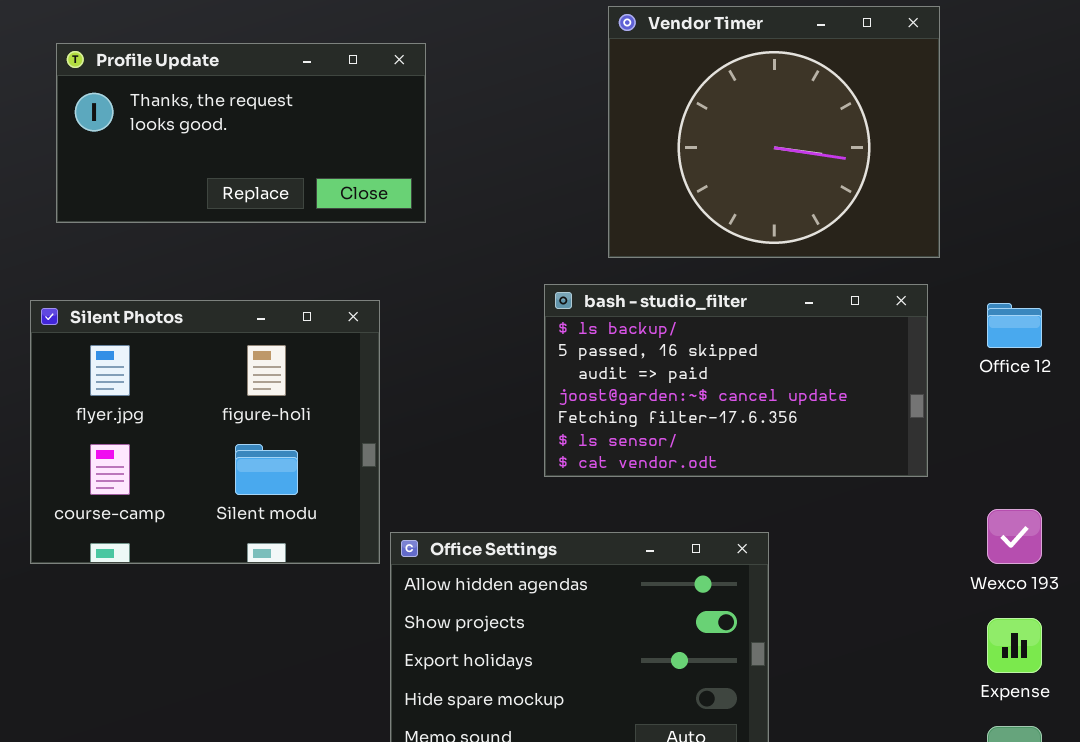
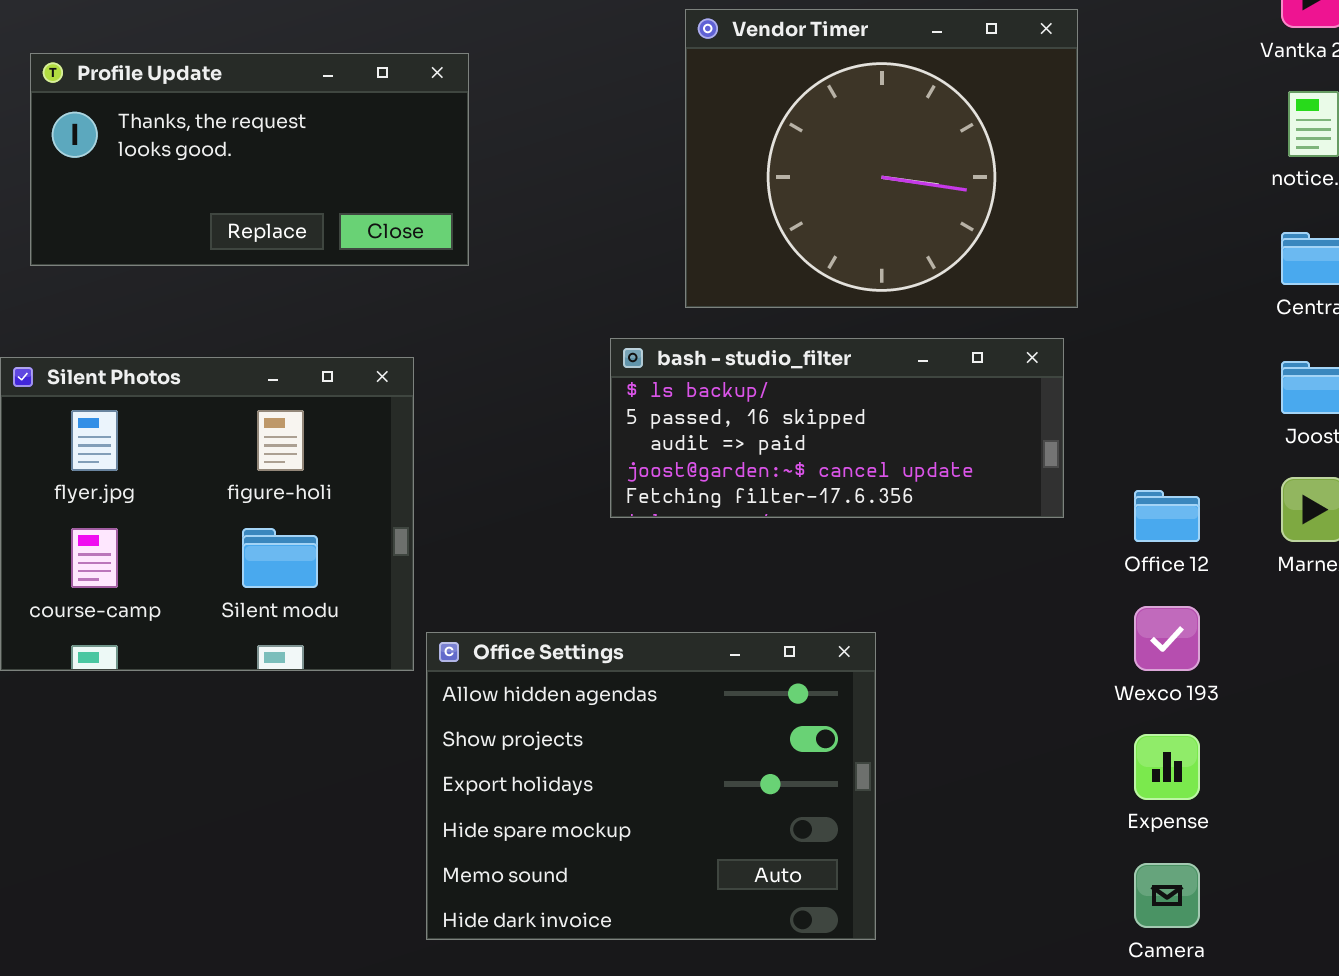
bash - studio_filter: [544,284,928,477] -> [610,338,1064,518], resized
Office 12: [987,303,1042,348] -> [1134,490,1200,542], moved

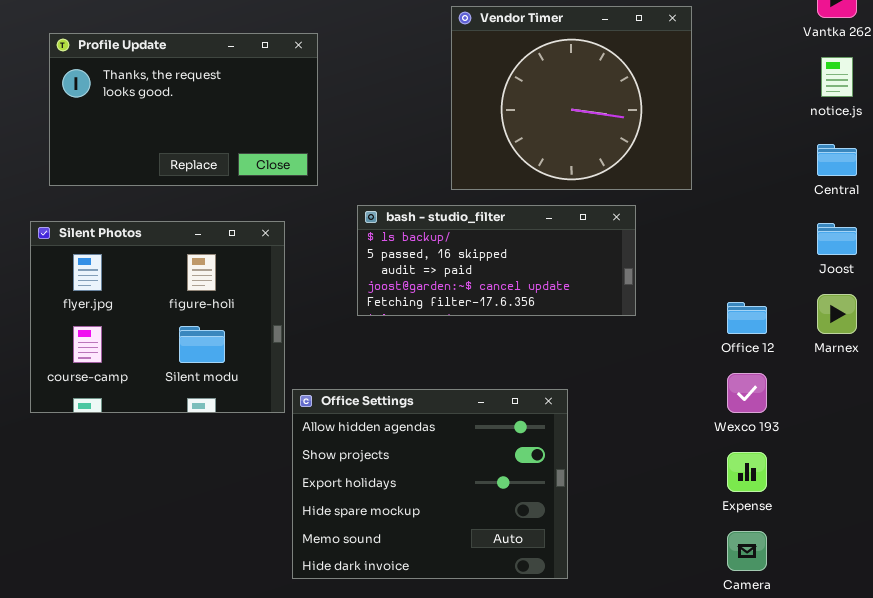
Profile Update: [30,53,469,266] -> [49,33,318,186], resized
bash - studio_filter: [610,338,1064,518] -> [357,205,636,316], moved

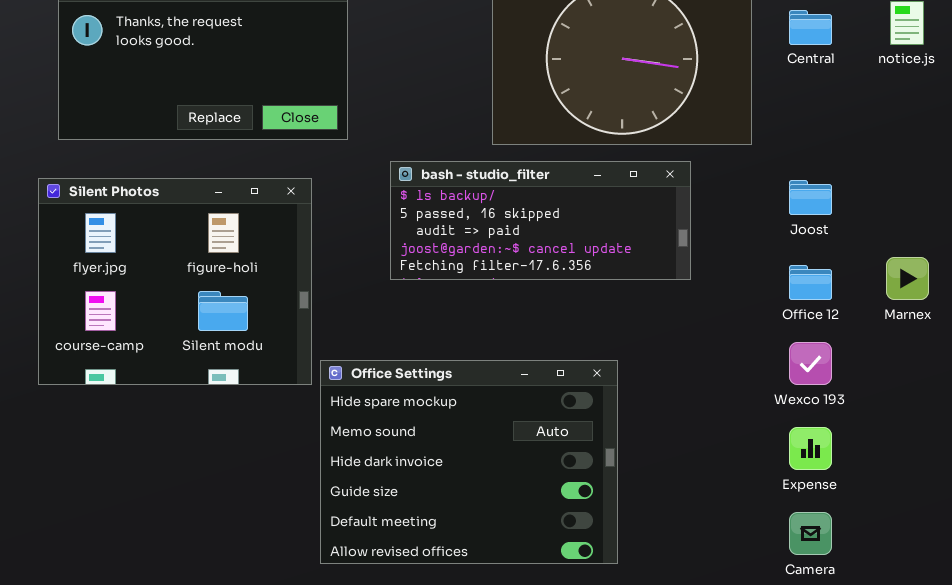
Central: [817,144,857,176] -> [789,10,832,45], moved
Joost: [817,223,857,255] -> [789,180,832,215], moved
Office Settings: [292,389,568,579] -> [320,360,618,564], scrolled down 3 rows

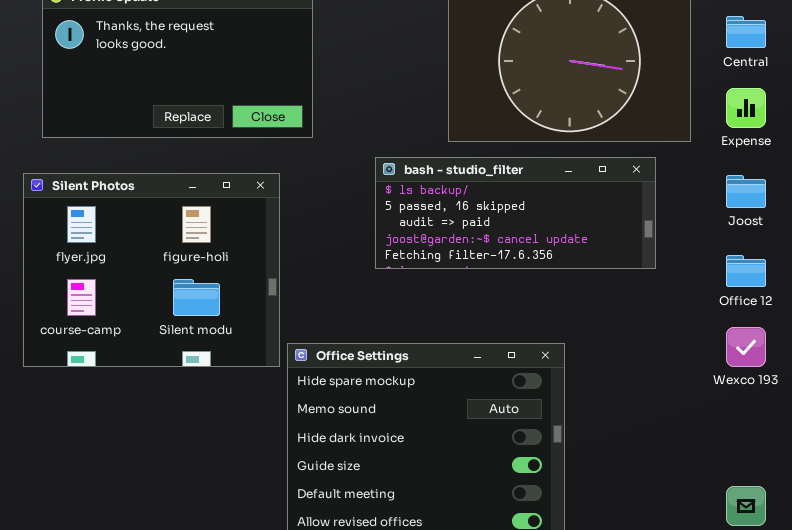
bash - studio_filter: [390,161,691,280] -> [375,157,656,269], moved
Expense: [789,427,832,470] -> [726,88,766,128], moved

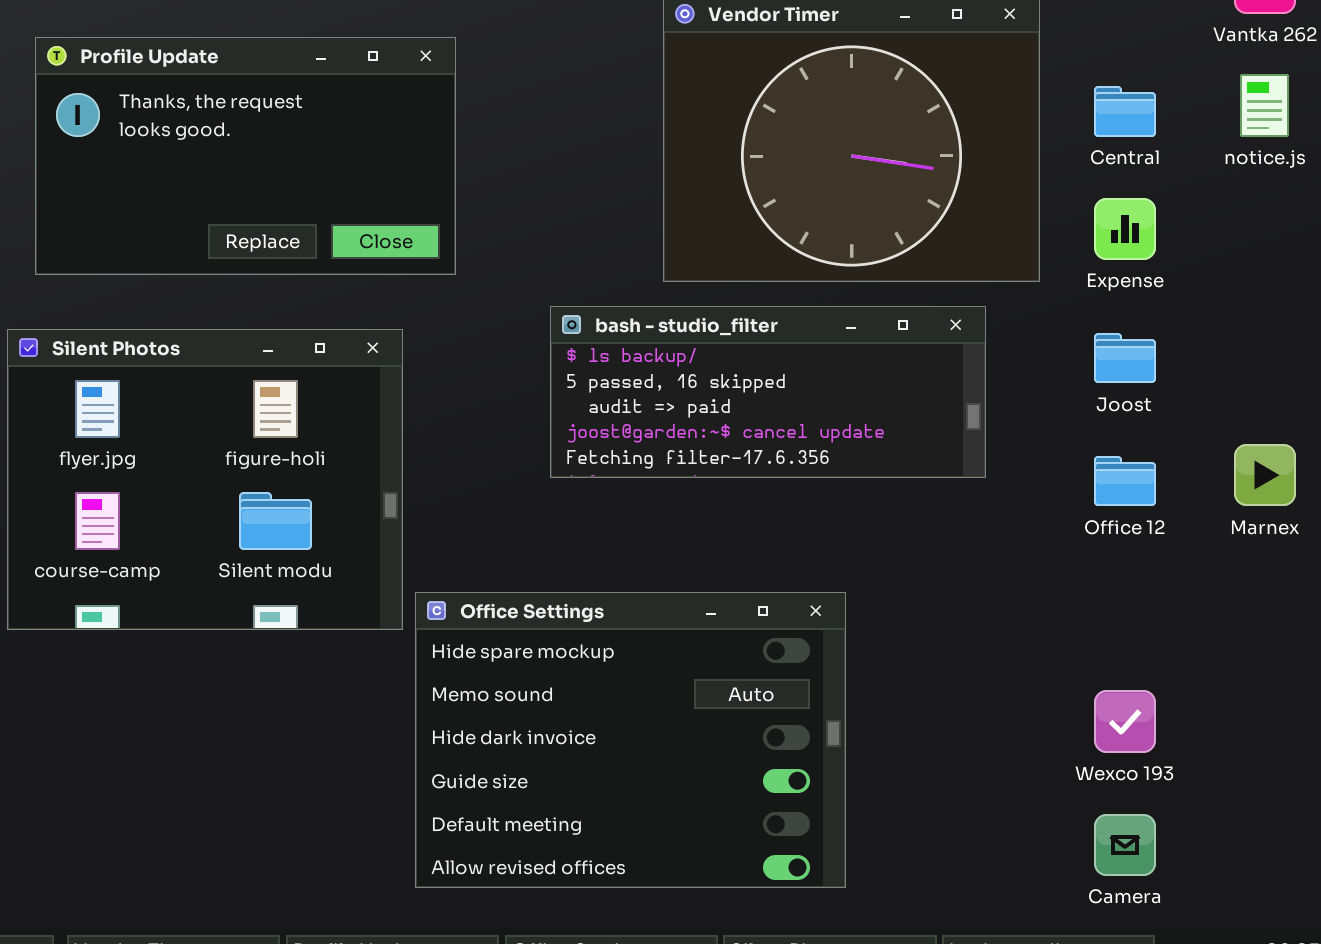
Wexco 193: [726,327,766,367] -> [1094,690,1156,753], moved

